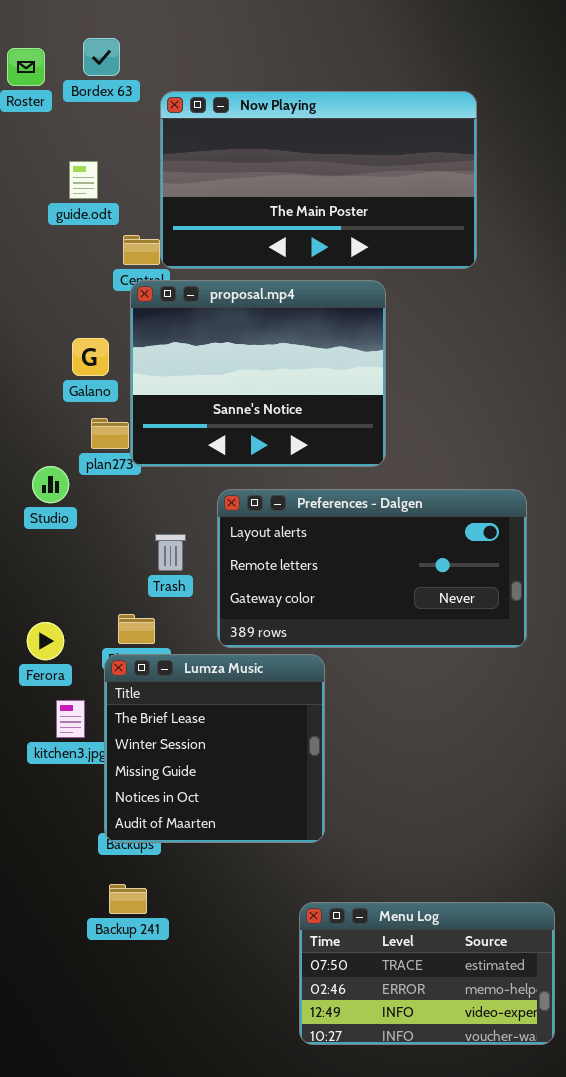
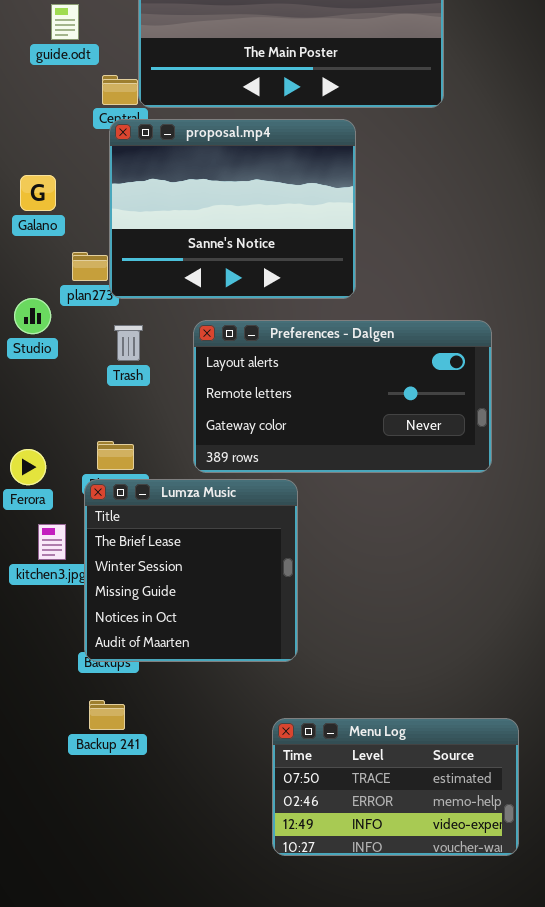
Galano: [72,338,109,376] -> [20,175,56,211], moved
Trash: [155,534,186,571] -> [114,325,143,361], moved

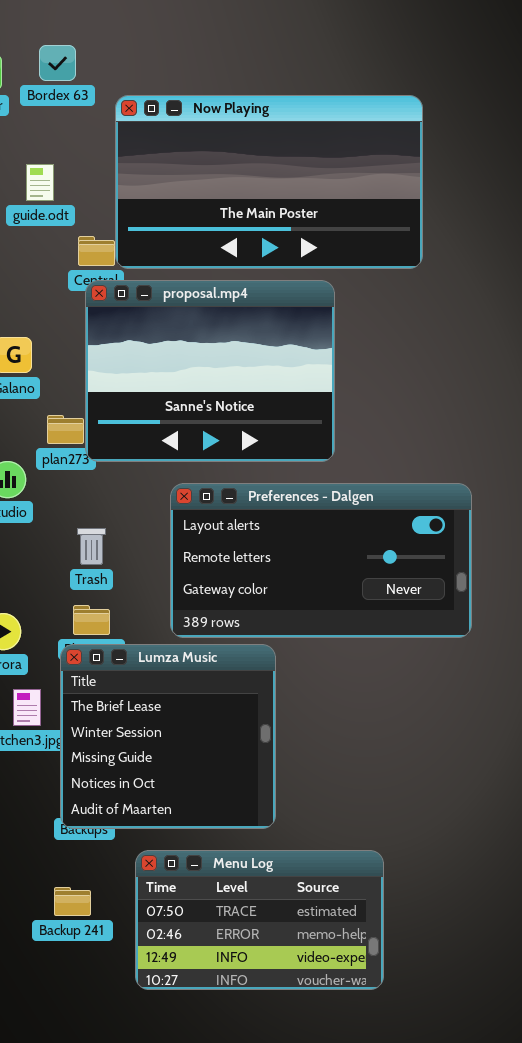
Trash: [114,325,143,361] -> [77,528,106,565], moved
Backup 241: [89,700,125,730] -> [54,887,91,916], moved
Menu Log: [272,718,519,856] -> [135,850,384,990], moved

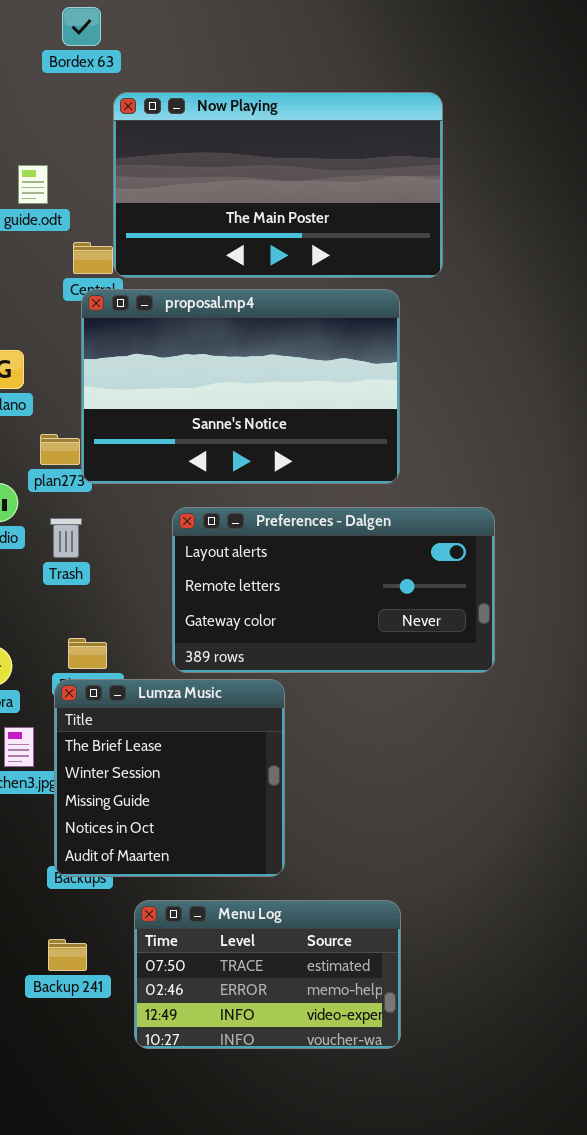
Bordex 63: [39,45,76,81] -> [62,7,101,46], moved
proposal.mp4: [85,280,335,462] -> [81,289,400,484], resized
Trash: [77,528,106,565] -> [50,518,82,558], moved

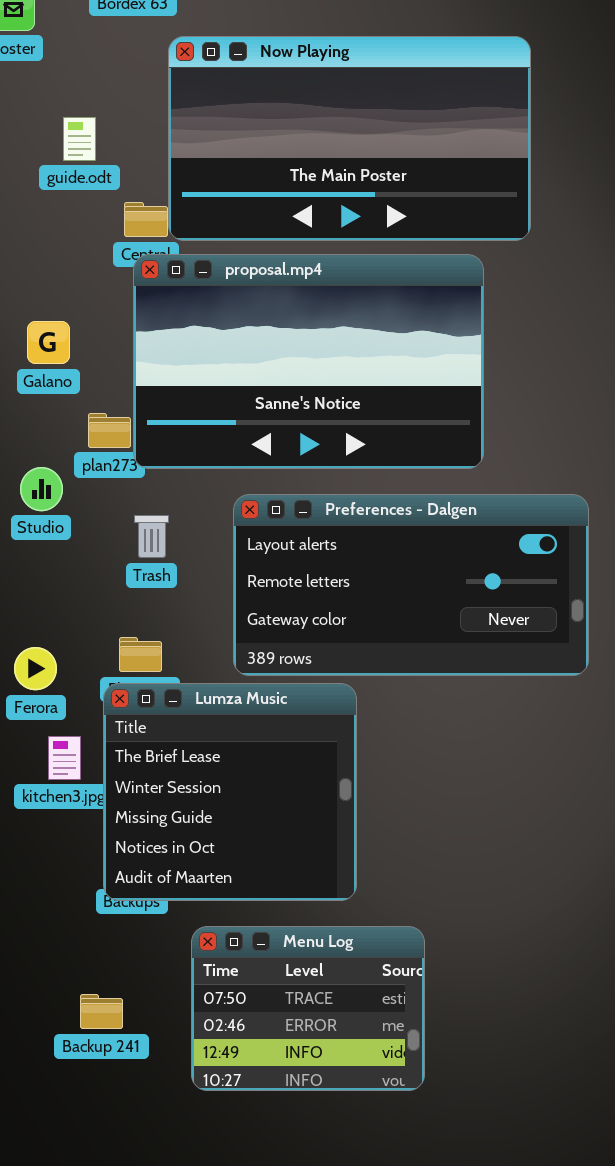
Trash: [50,518,82,558] -> [134,515,169,558], moved
Menu Log: [134,900,401,1049] -> [191,926,425,1091], resized
Backup 241: [48,939,87,971] -> [80,994,123,1029], moved

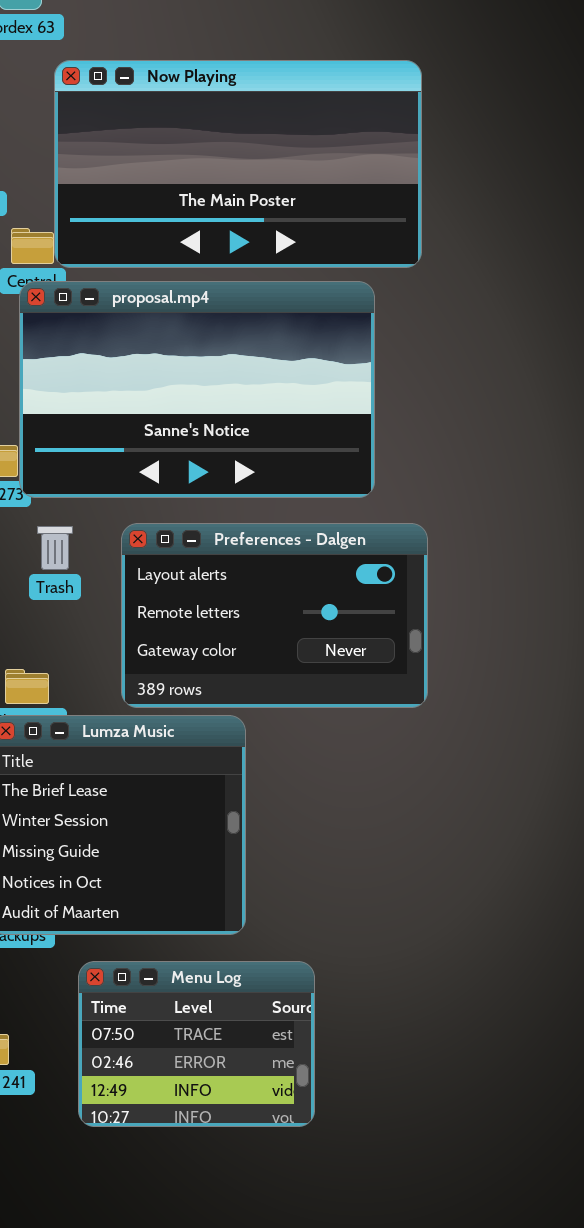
Preferences - Dalgen: [233,494,589,676] -> [121,523,428,708], resized
Trash: [134,515,169,558] -> [37,526,73,570], moved

